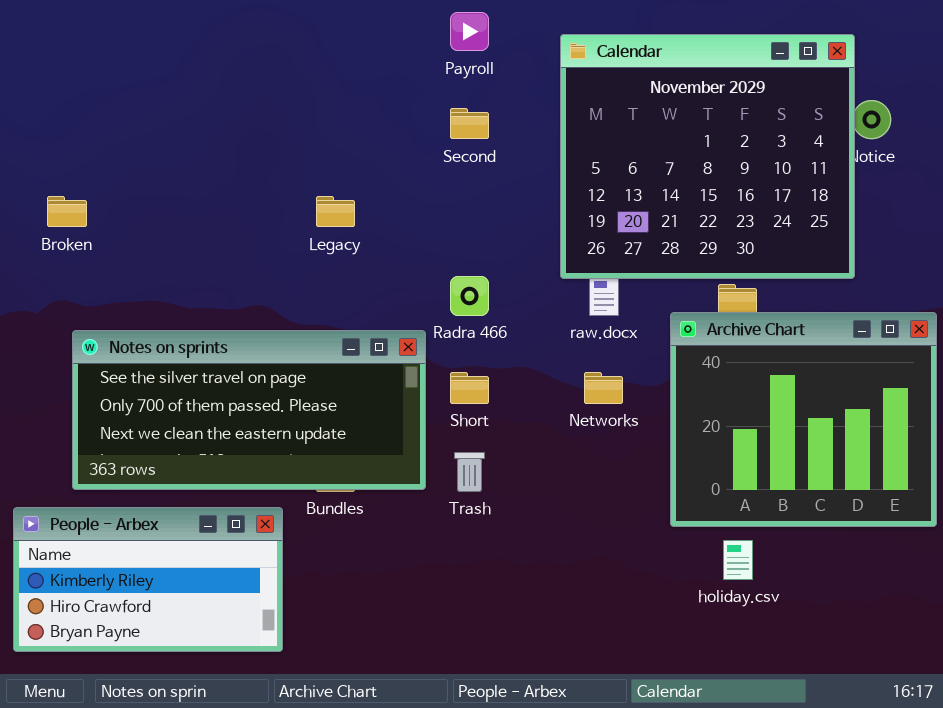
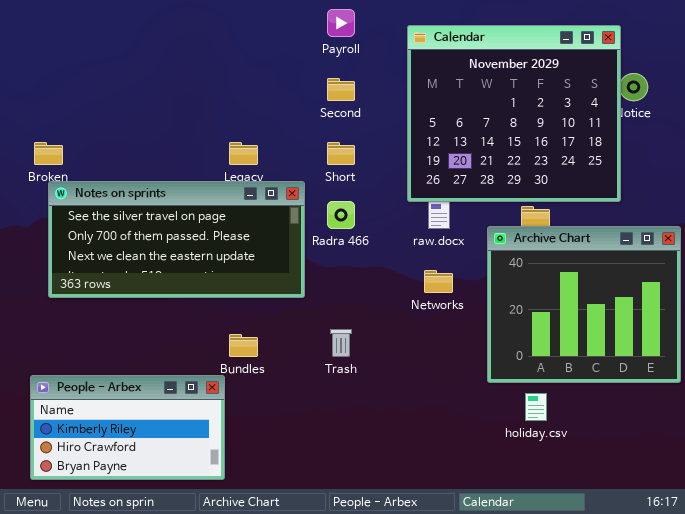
Notes on sprints: [72,330,426,490] -> [48,181,305,298], moved
Short: [450,372,489,404] -> [327,142,355,165], moved
People - Arbex: [13,507,283,652] -> [30,375,225,480], moved

